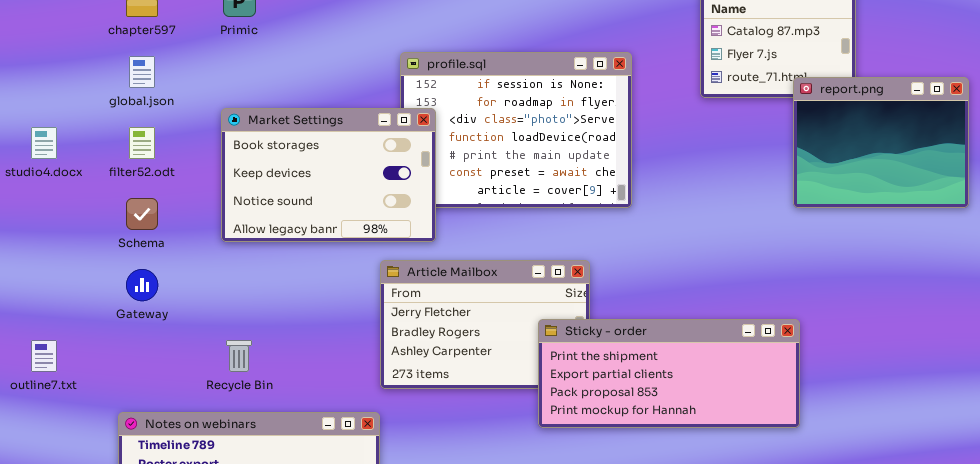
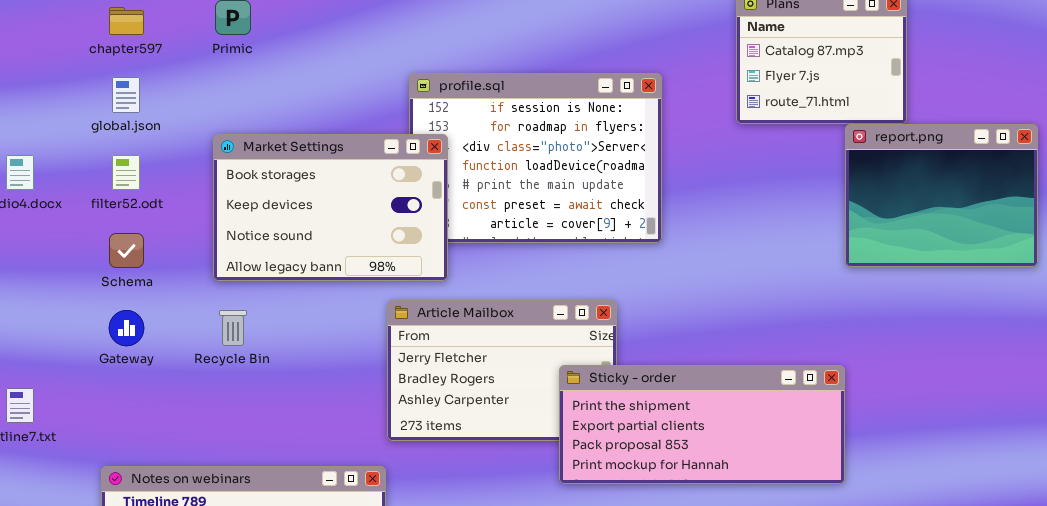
report.png: [793,77,969,208] -> [845,124,1038,267], moved
Recycle Bin: [226,340,252,372] -> [219,310,247,346], moved

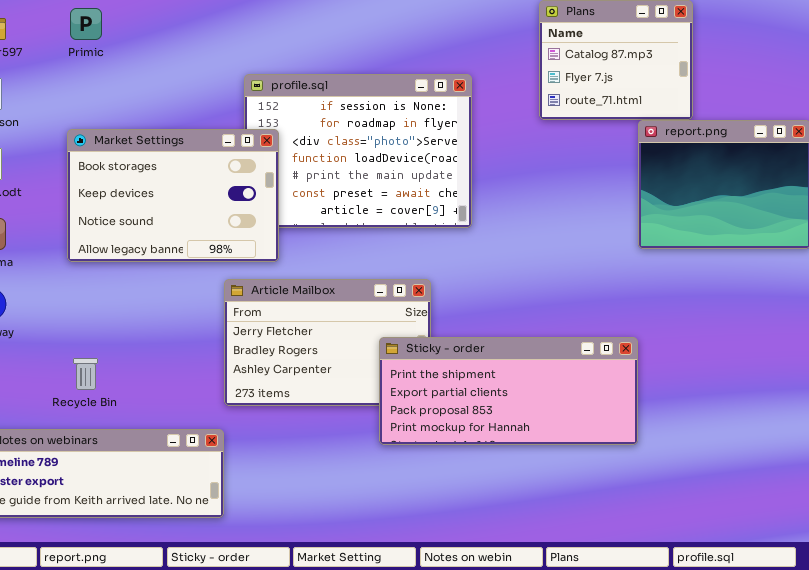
Recycle Bin: [219,310,247,346] -> [73,358,98,390], moved

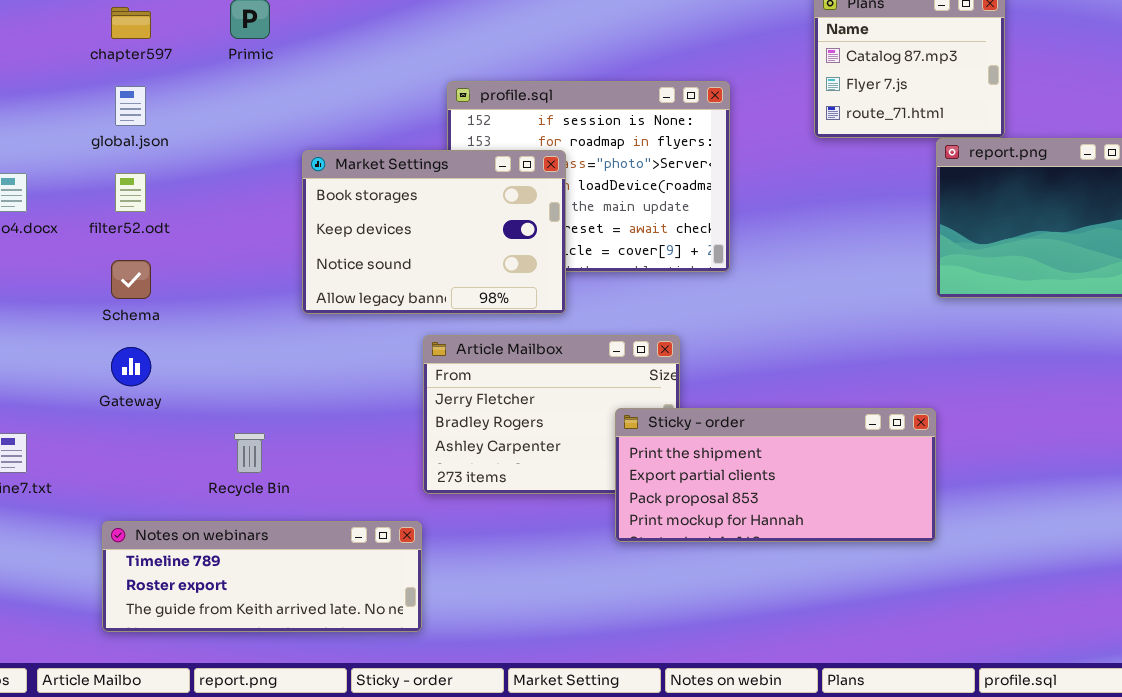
Market Settings: [67,129,279,262] -> [302,150,566,314], moved

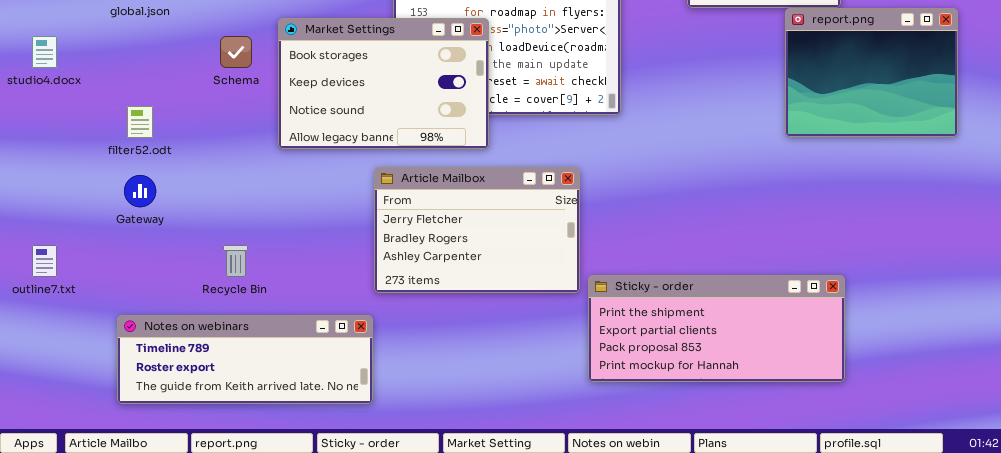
filter52.odt: [115,173,146,212] -> [127,106,153,138], moved
Schema: [111,260,151,299] -> [220,36,252,68], moved
Sticky - order: [615,408,936,542] -> [588,275,845,382], moved

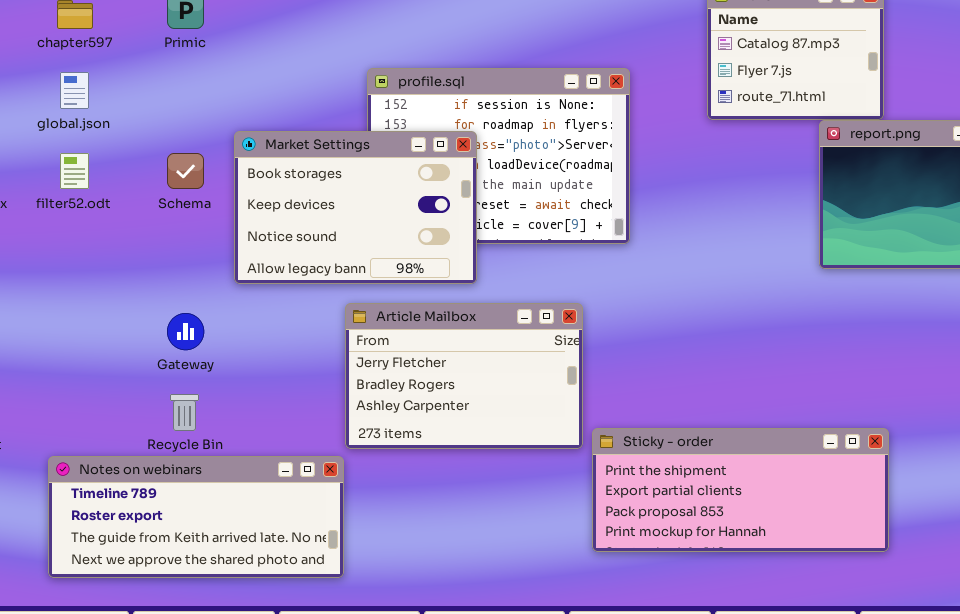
filter52.odt: [127,106,153,138] -> [60,153,89,189], moved
Gateway: [124,175,156,207] -> [167,313,204,350], moved
Notes on webinars: [117,315,373,404] -> [48,456,344,578], resized

